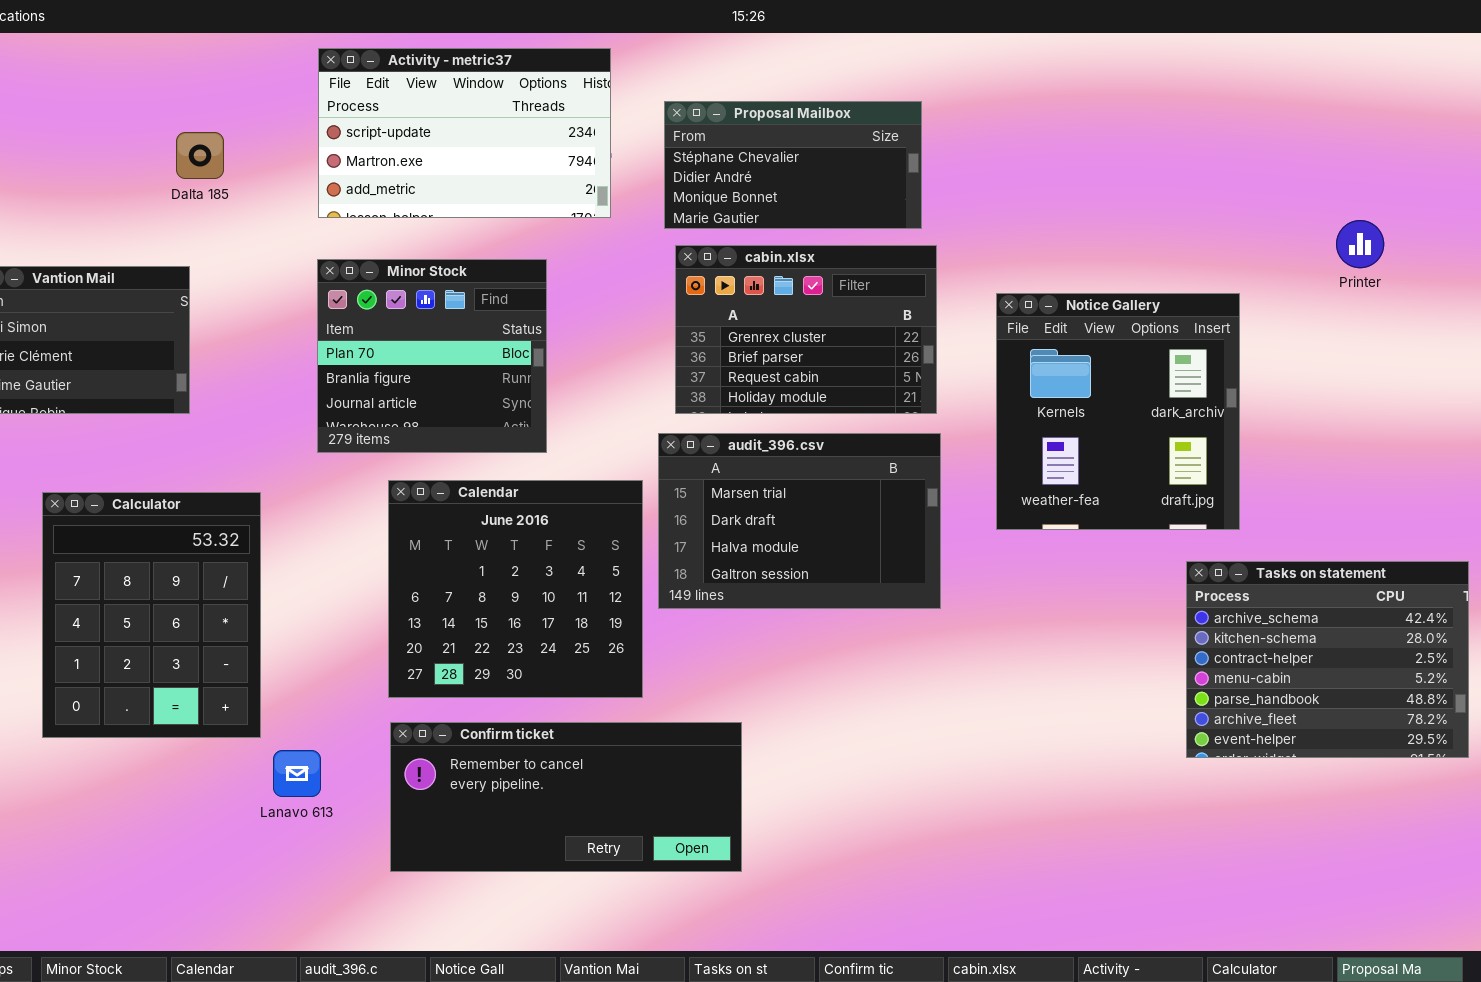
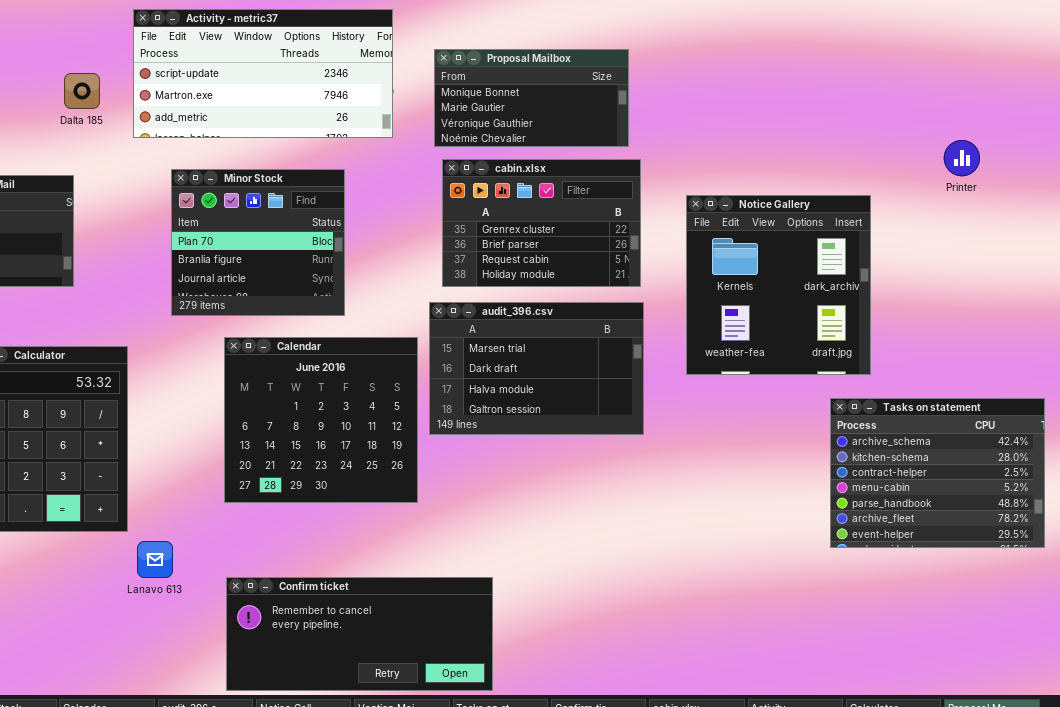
Activity - metric37: [318,48,611,218] -> [133,9,393,138], resized
Proposal Mailbox: [664,101,922,229] -> [434,49,629,147], scrolled down 2 rows
Confirm ticket: [390,722,742,872] -> [226,577,493,691], moved

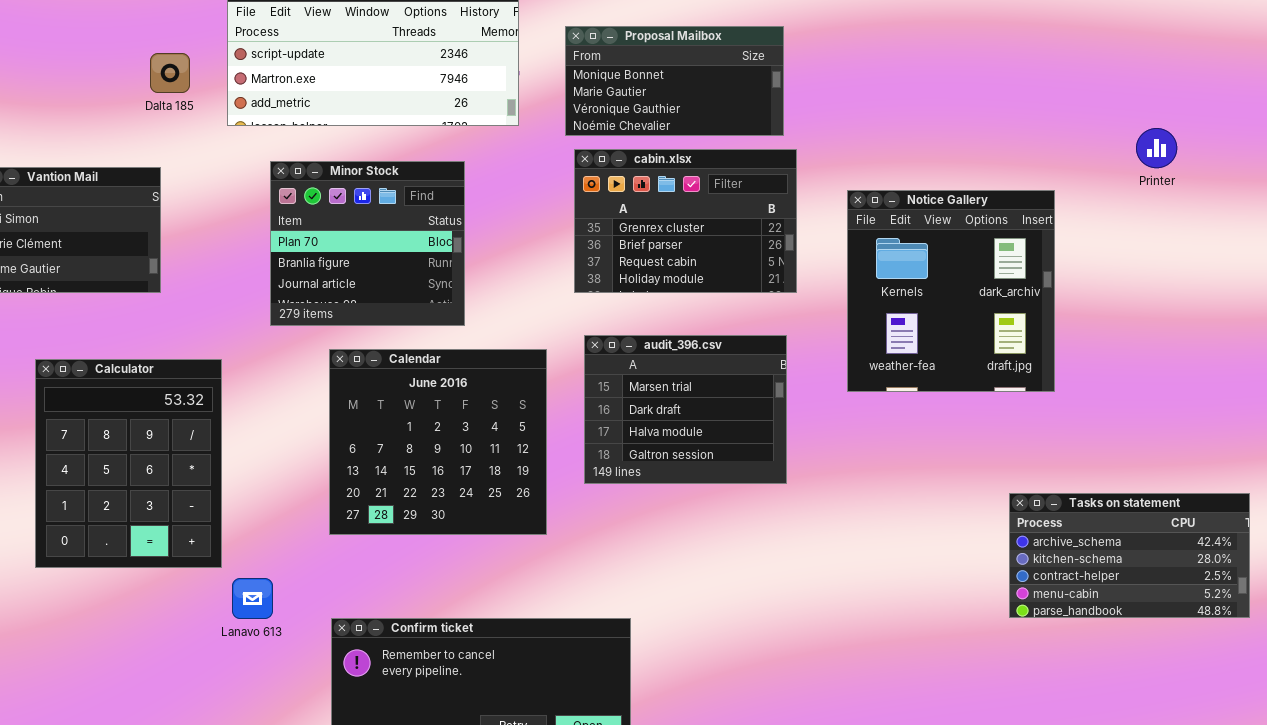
audit_396.csv: [429,302,644,435] -> [584,335,787,484], moved, resized
Tasks on statement: [830,398,1045,548] -> [1009,493,1250,618], moved, resized

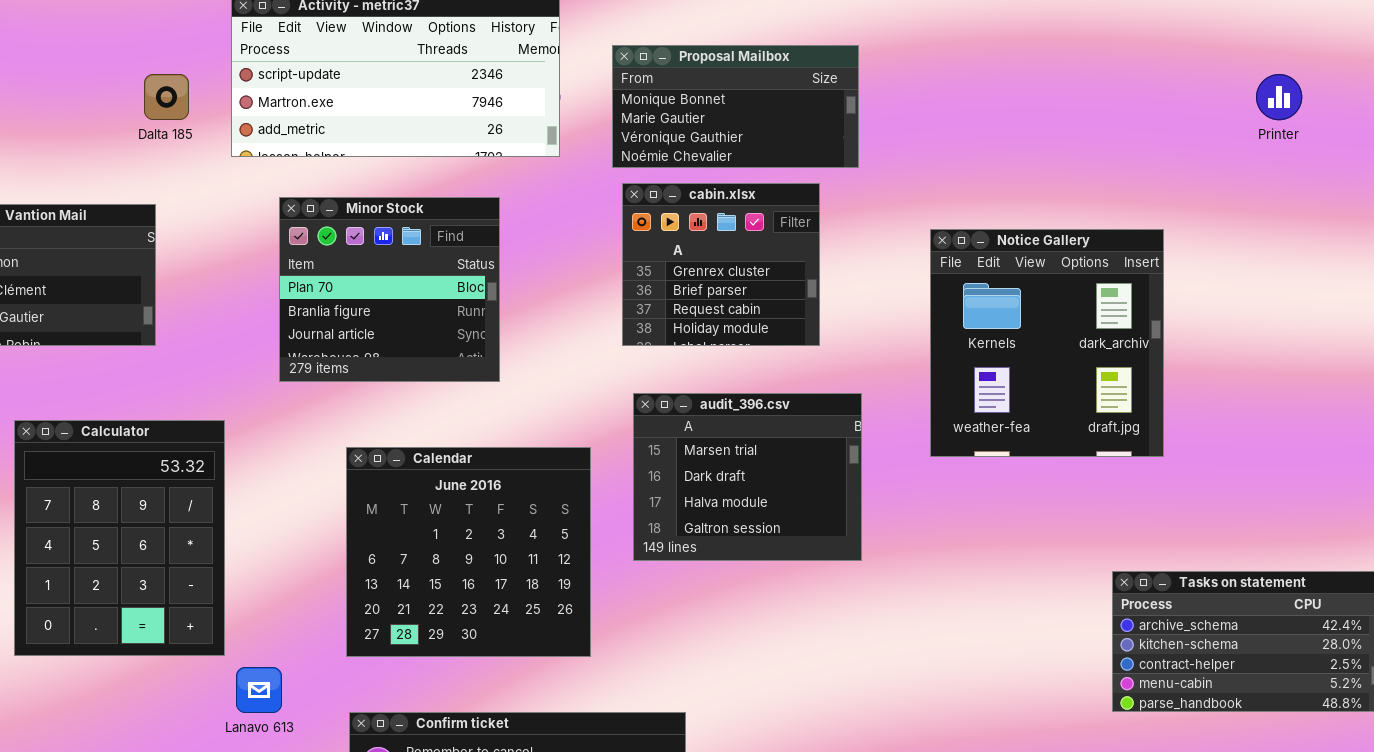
Printer: [1136,128,1177,168] -> [1256,74,1302,120], moved
cabin.xlsx: [574,149,797,293] -> [622,183,820,346], resized
Calendar: [329,349,547,535] -> [346,447,591,657], moved

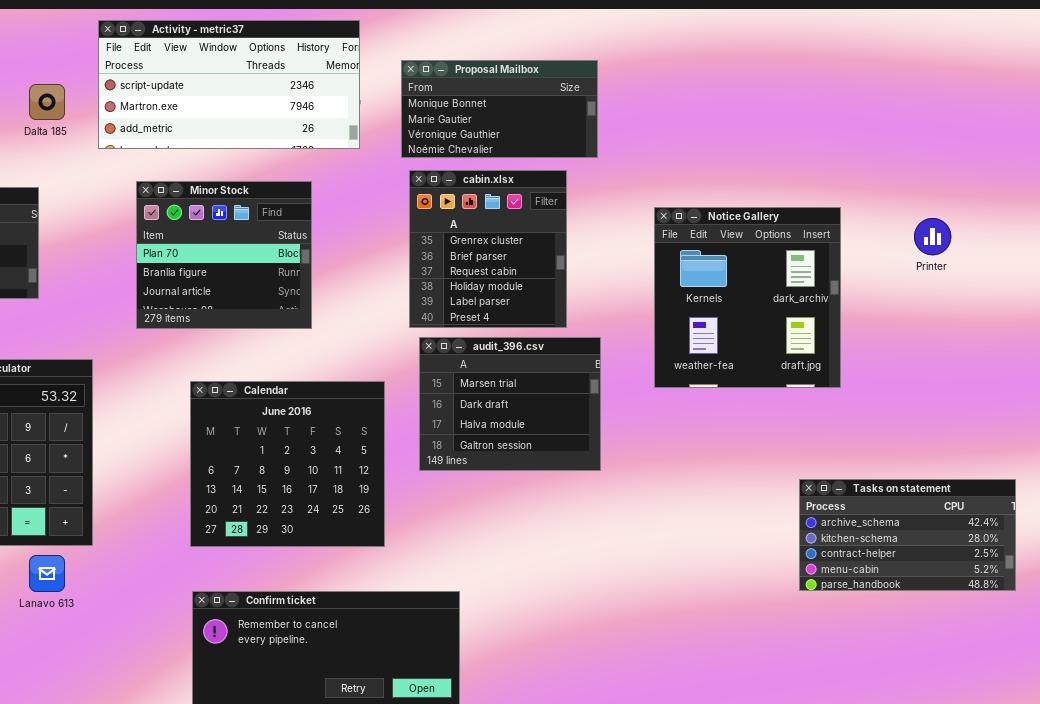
Printer: [1256,74,1302,120] -> [914,218,951,255], moved
cabin.xlsx: [622,183,820,346] -> [409,170,567,328], resized
Lanavo 613: [236,667,282,713] -> [29,555,65,592], moved

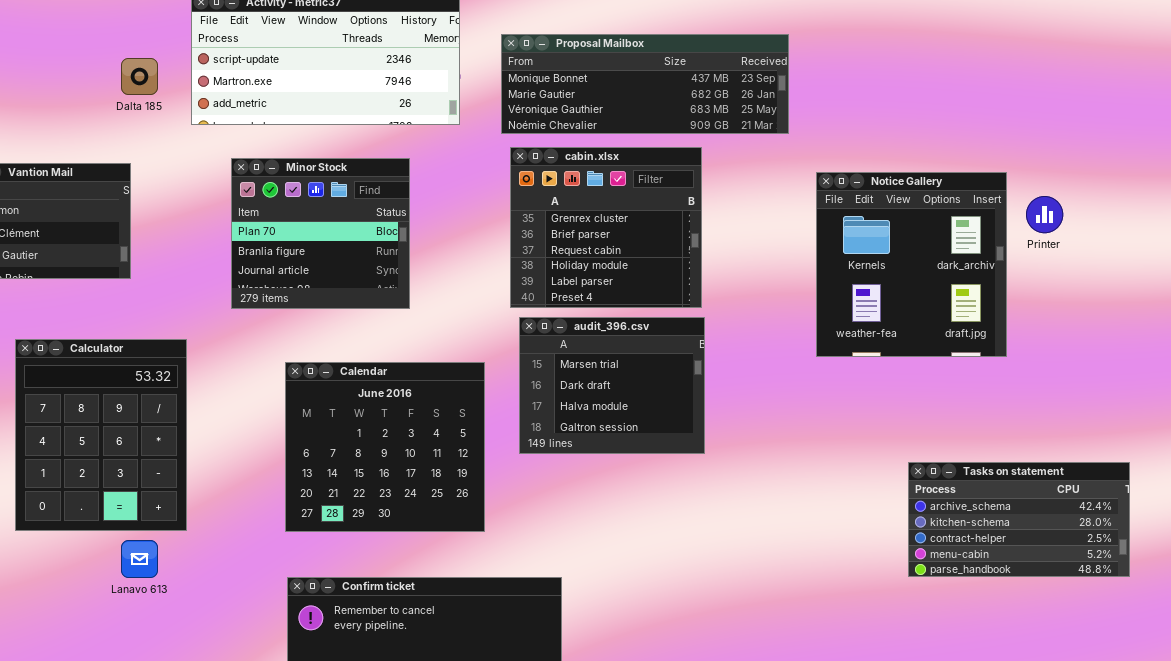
Proposal Mailbox: [401,60,598,158] -> [501,34,789,134], resized
cabin.xlsx: [409,170,567,328] -> [510,147,702,308], resized
Notice Gallery: [654,207,841,388] -> [816,172,1007,357], moved

